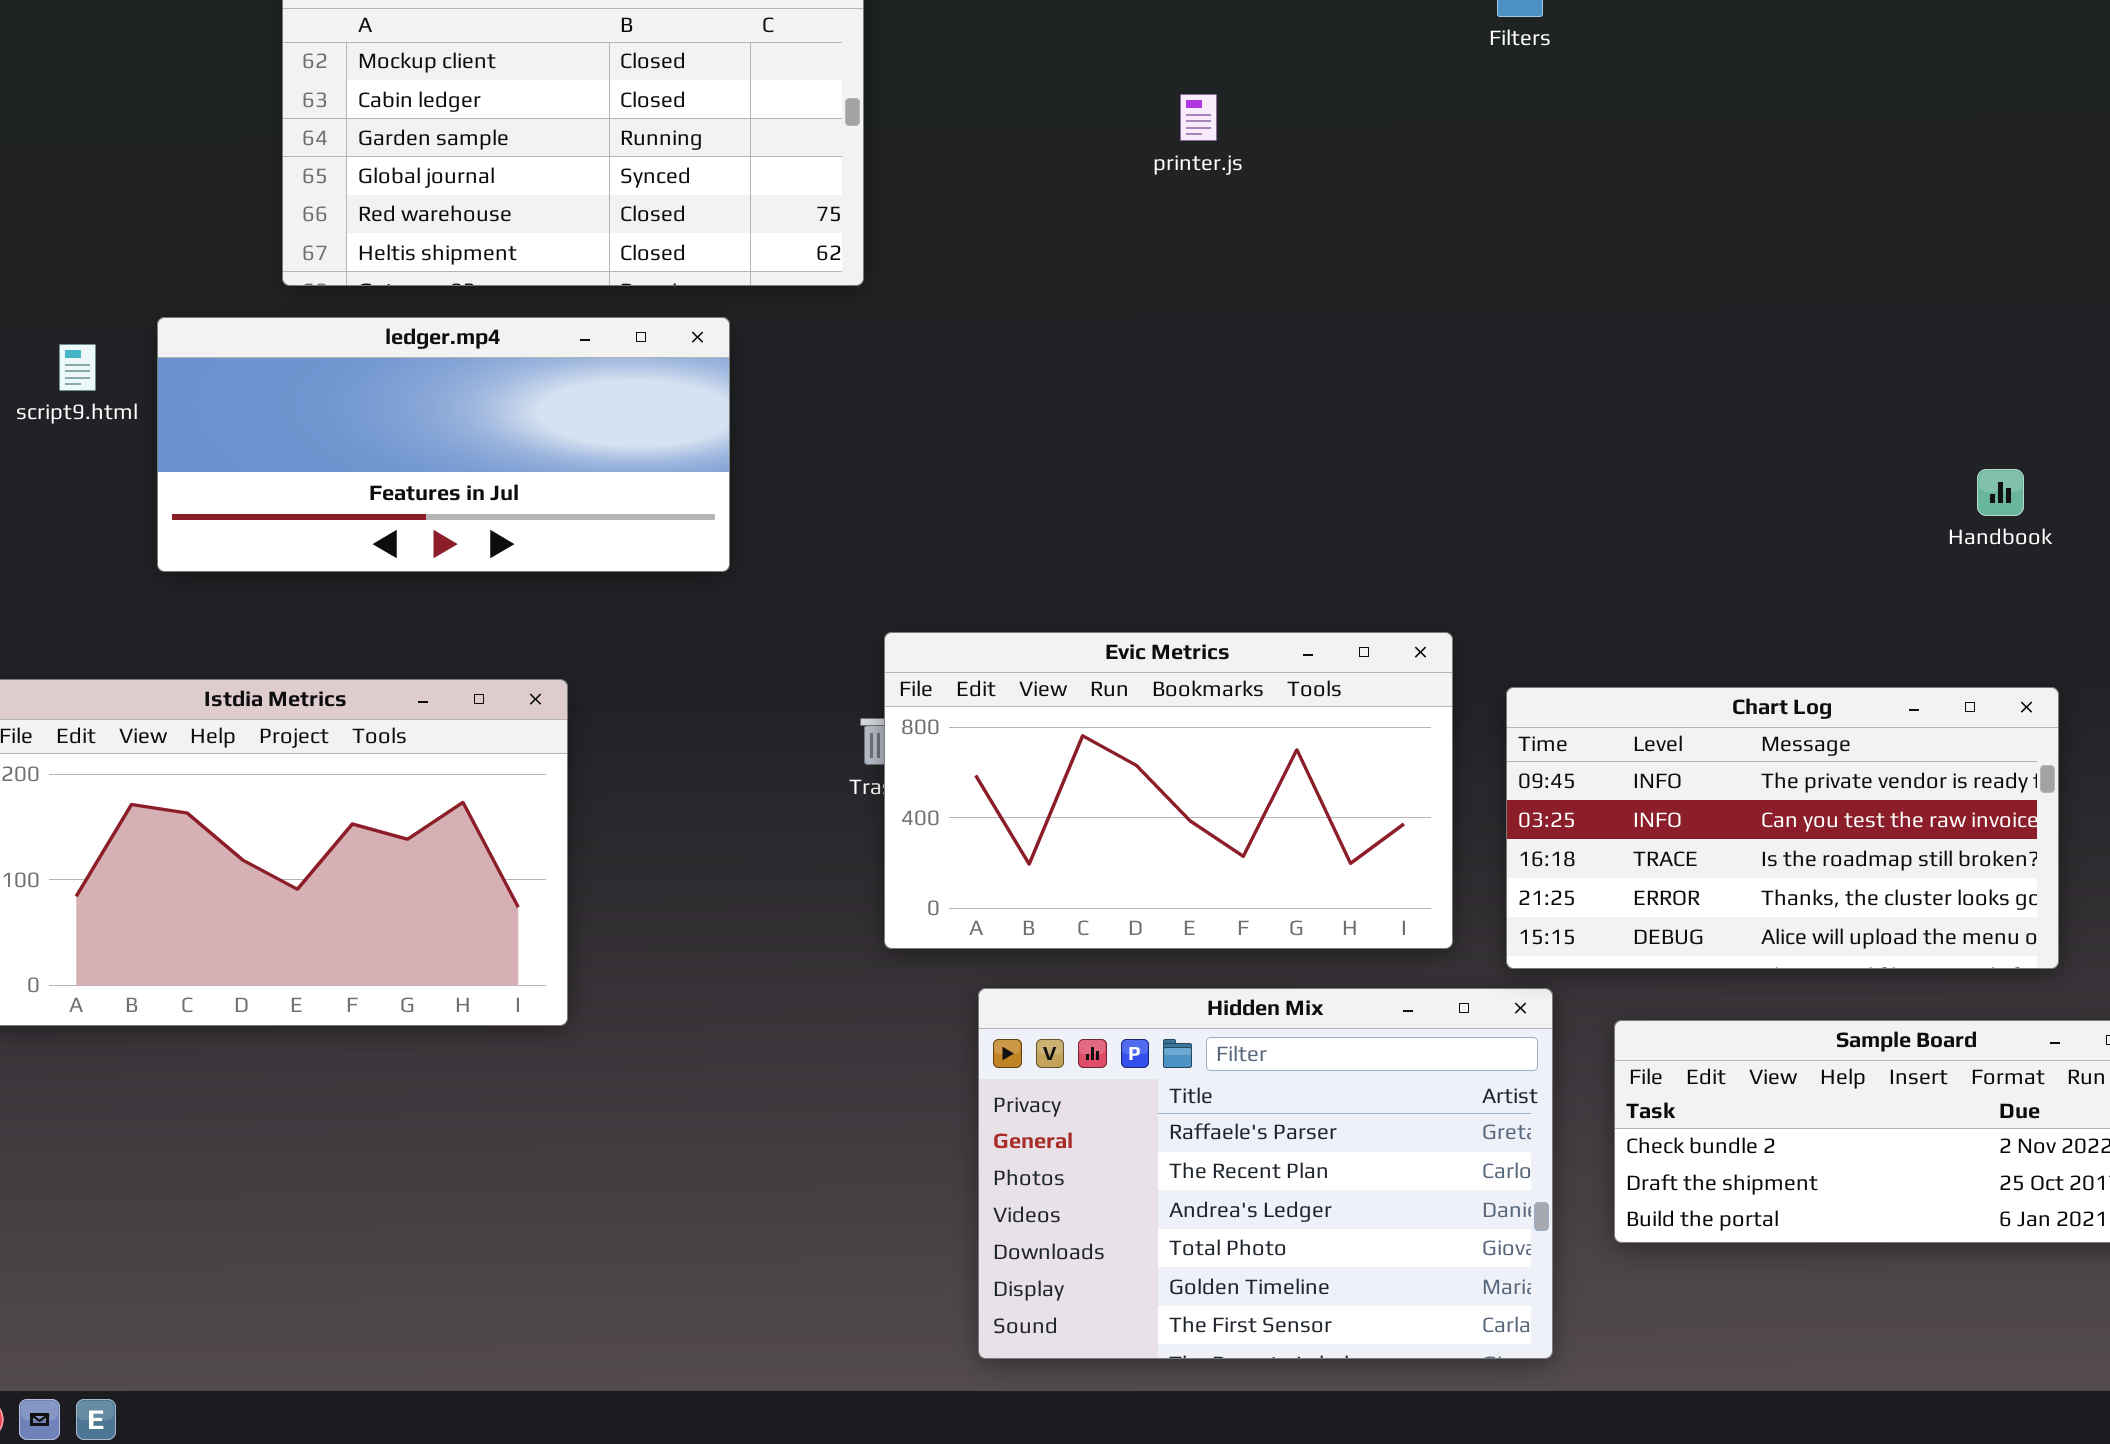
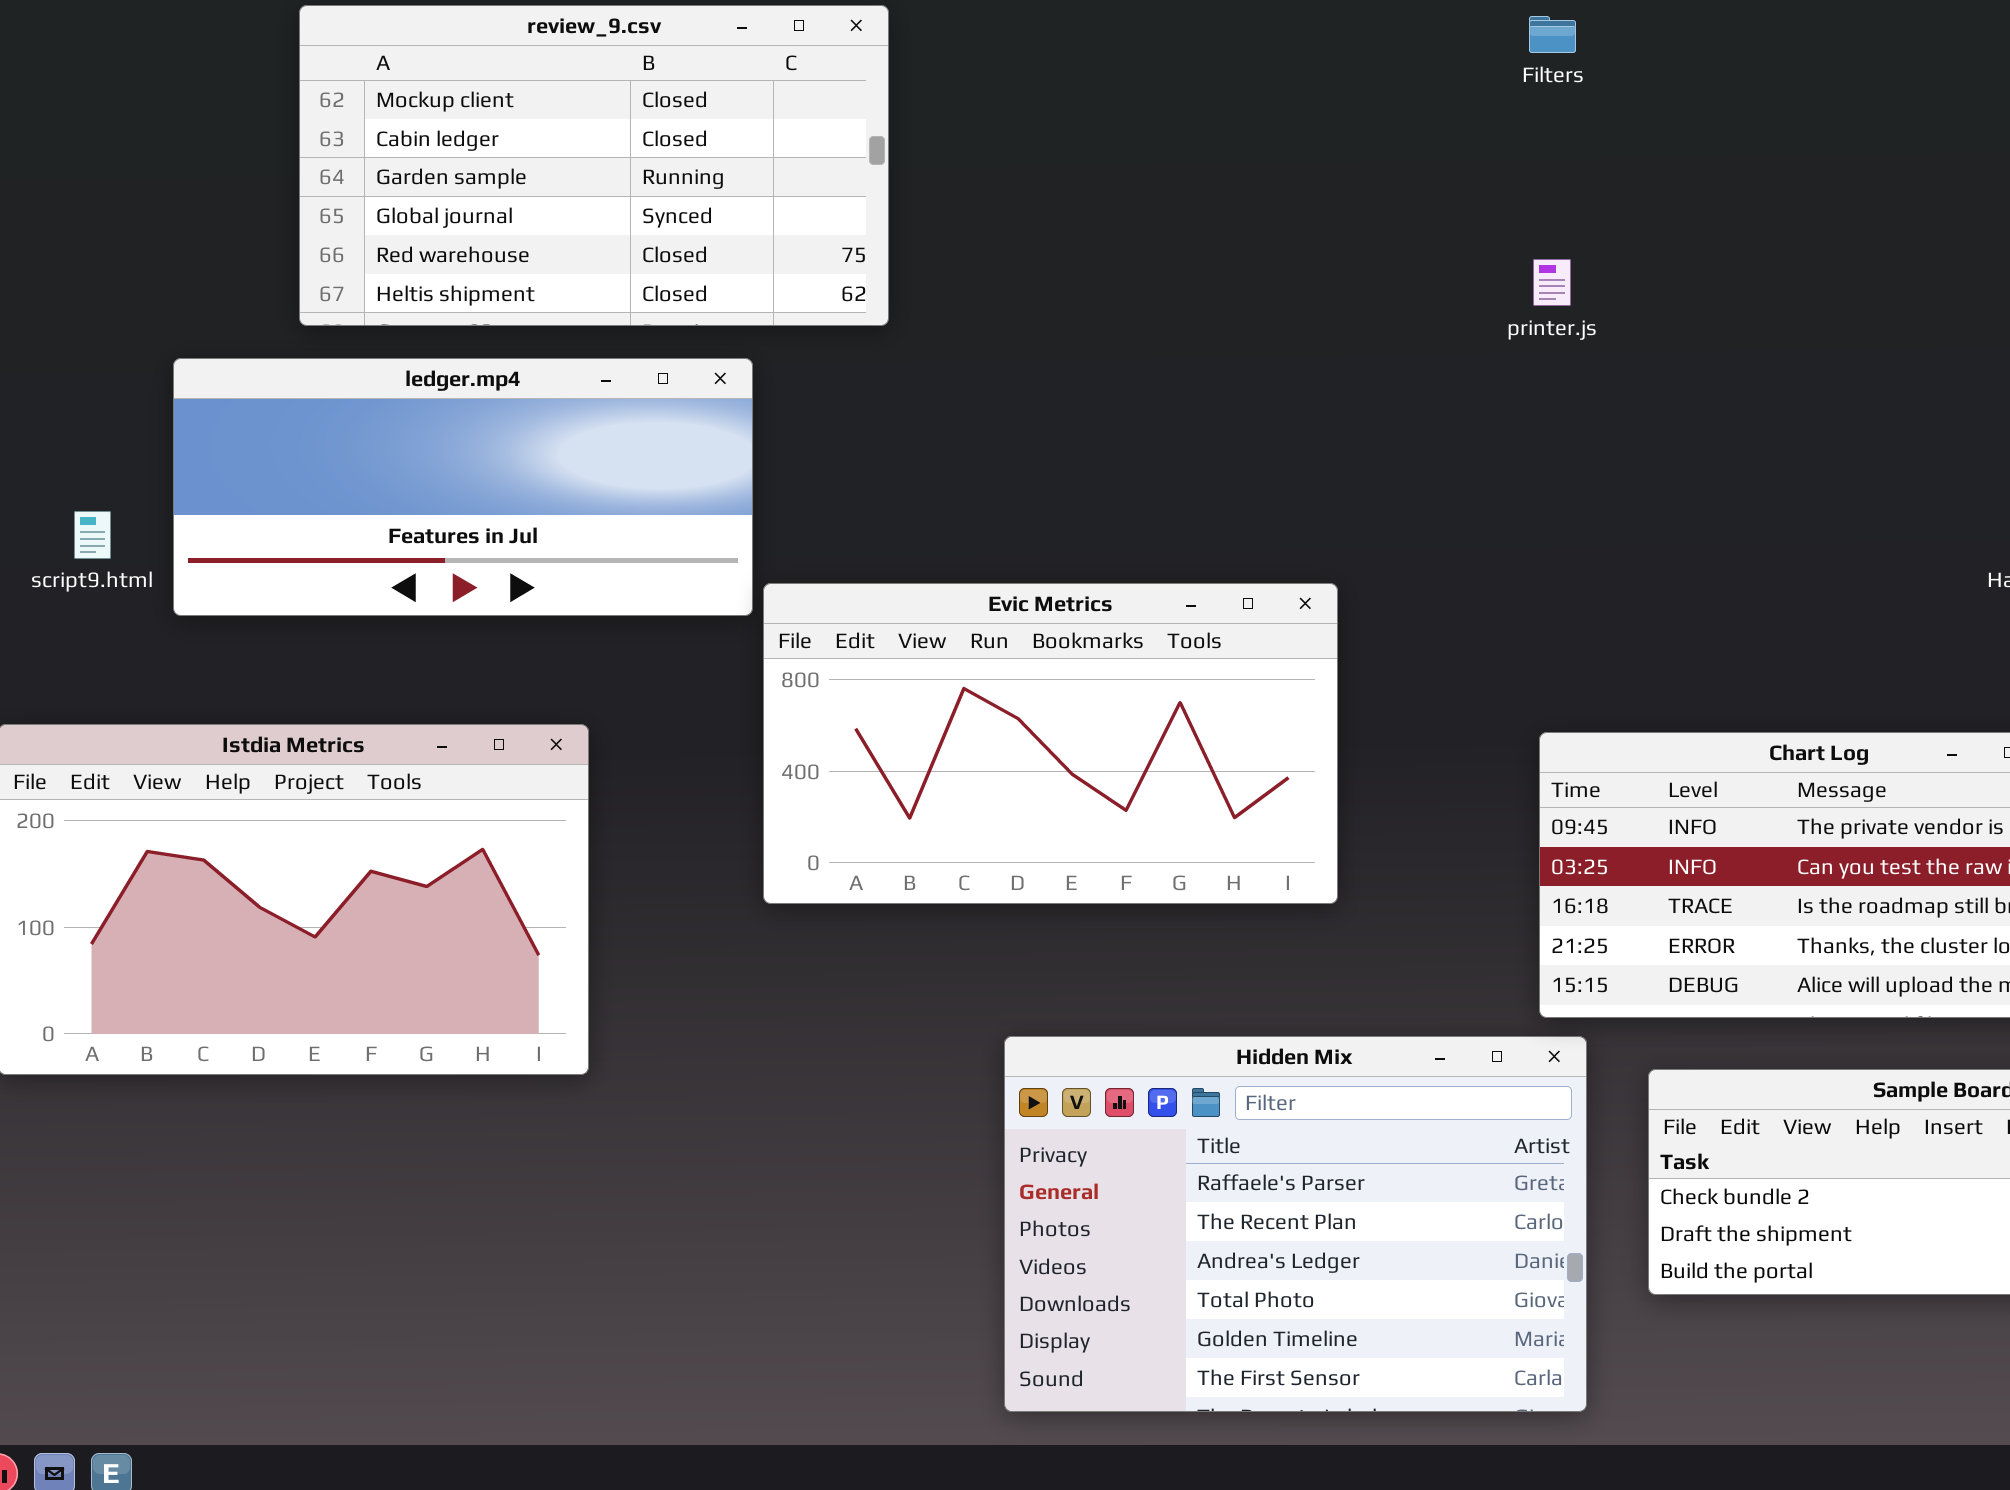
printer.js: [1180,94,1217,141] -> [1533,259,1571,306], moved
script9.html: [59,344,96,391] -> [74,511,111,559], moved
Evic Metrics: [884,632,1453,949] -> [763,583,1338,904], moved

